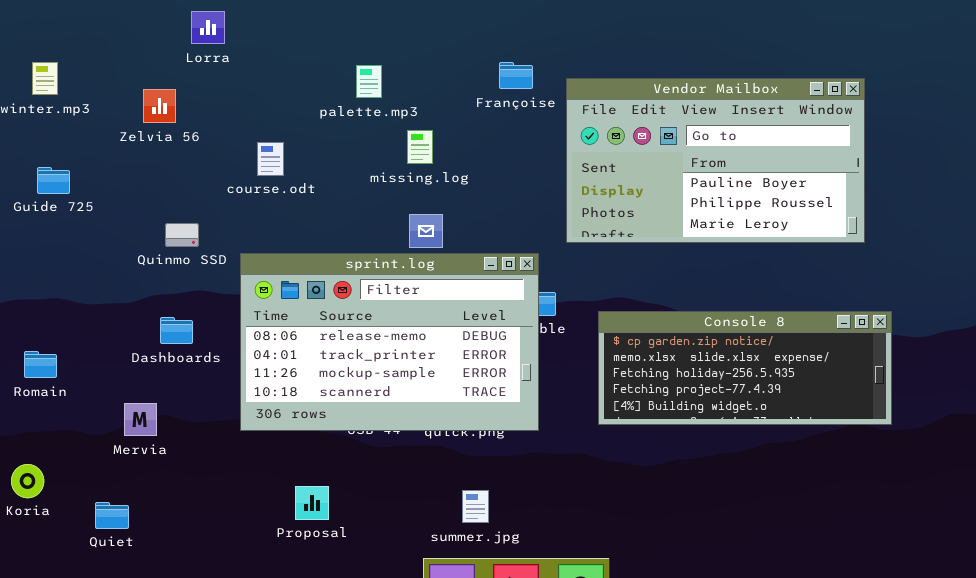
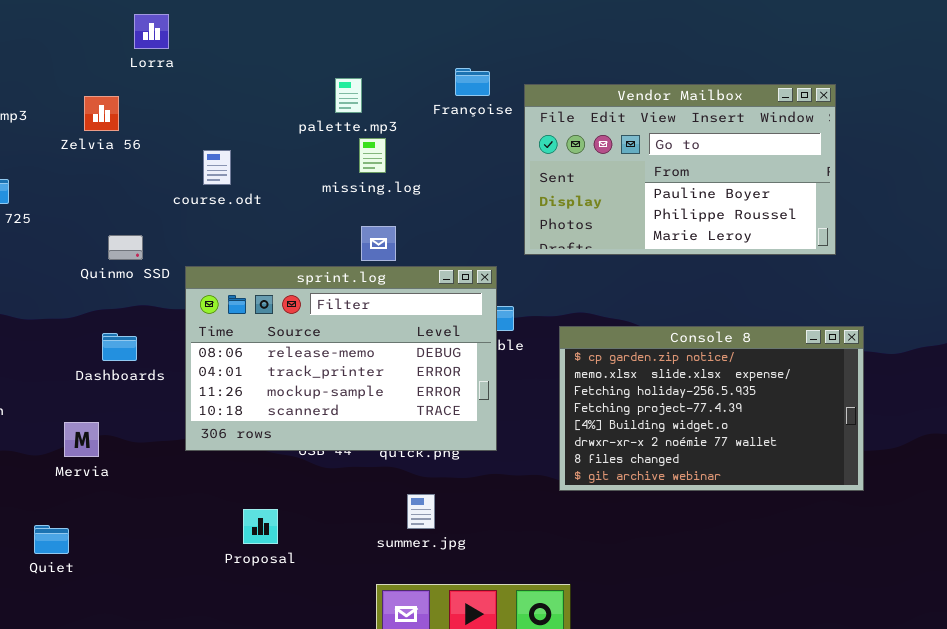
palette.mp3: [356,65,382,98] -> [335,78,362,113], moved
Console 8: [598,311,892,425] -> [559,326,864,491], resized
summer.jpg: [462,490,489,523] -> [407,494,435,529], moved

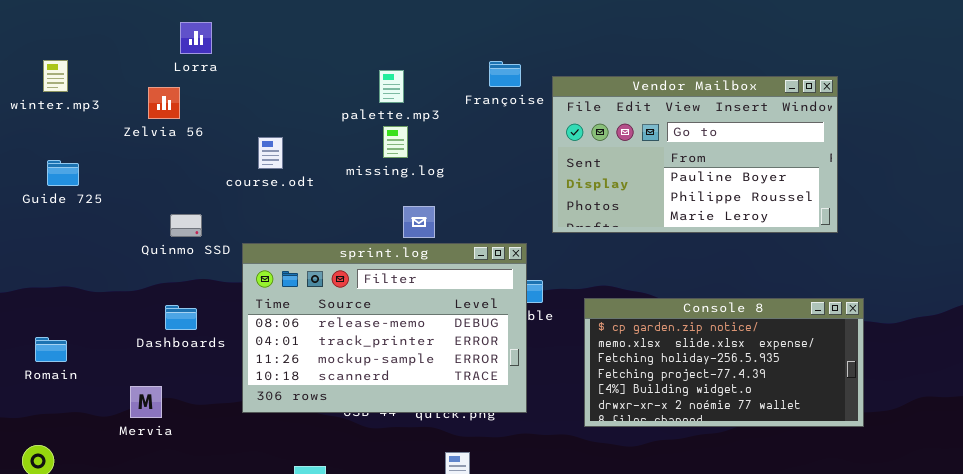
Lorra: [134,14,169,49] -> [180,22,212,54], moved
missing.log: [359,138,386,173] -> [383,126,408,158], moved
Console 8: [559,326,864,491] -> [584,298,864,427], resized

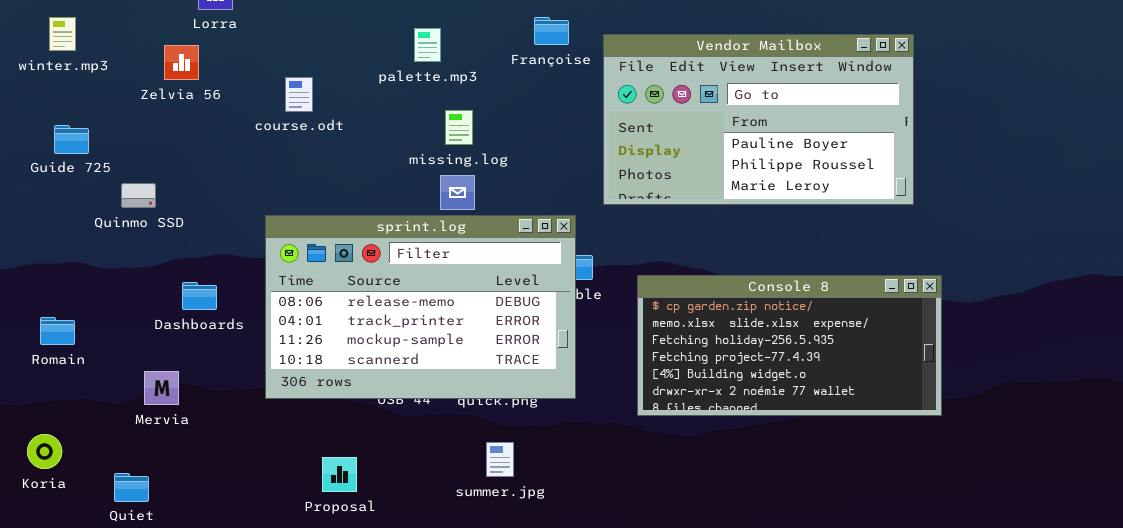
missing.log: [383,126,408,158] -> [445,110,473,145], moved
course.odt: [258,137,283,169] -> [285,77,313,112], moved
Quinmo SSD: [170,214,202,237] -> [121,183,156,208], moved

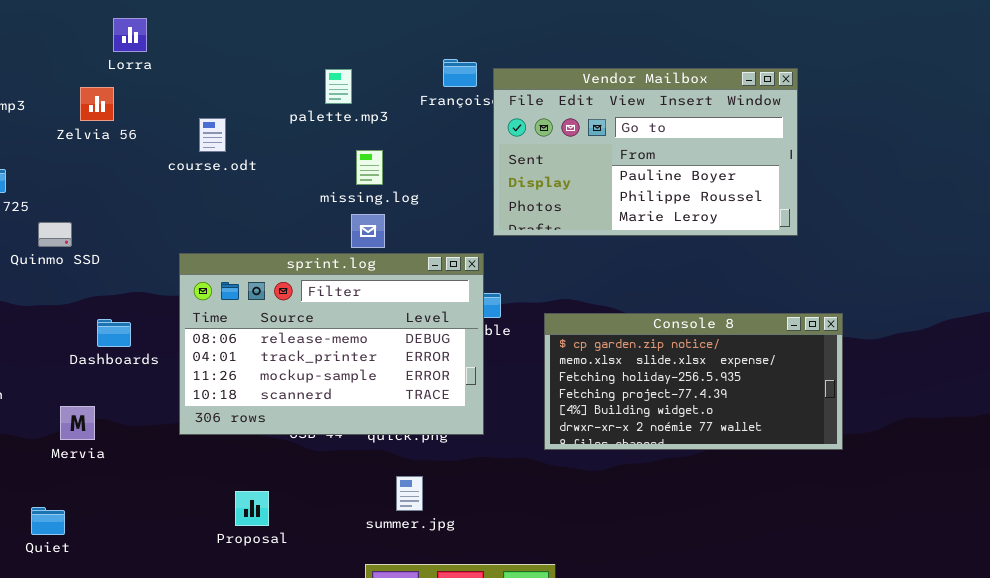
Vendor Mailbox: [603,34,914,205] -> [493,68,798,236], moved

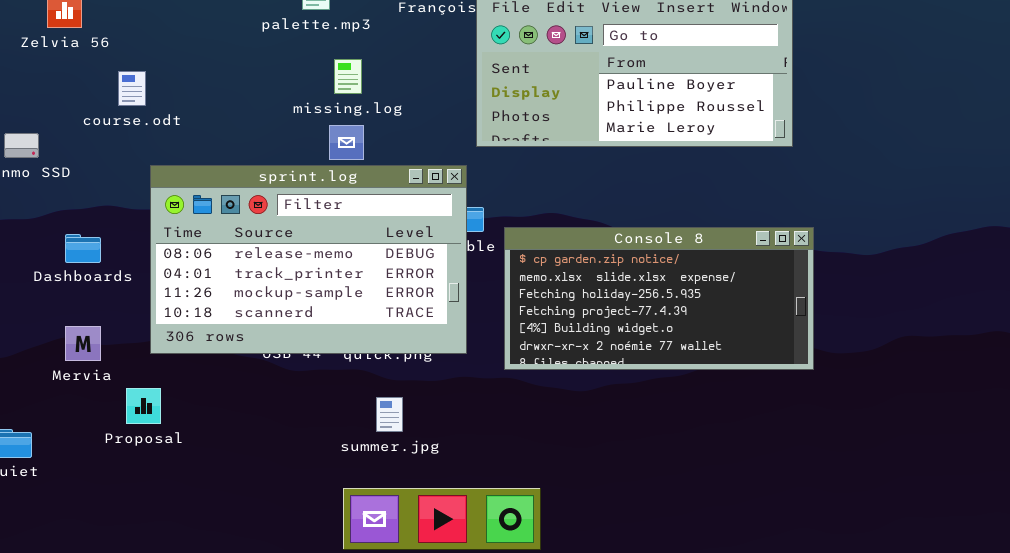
course.odt: [199,118,226,152] -> [118,71,146,106], moved
Console 8: [544,313,843,450] -> [504,227,814,370], moved
Mervia: [60,406,95,440] -> [65,326,101,361], moved
Proposal: [235,491,269,526] -> [126,388,161,424], moved

